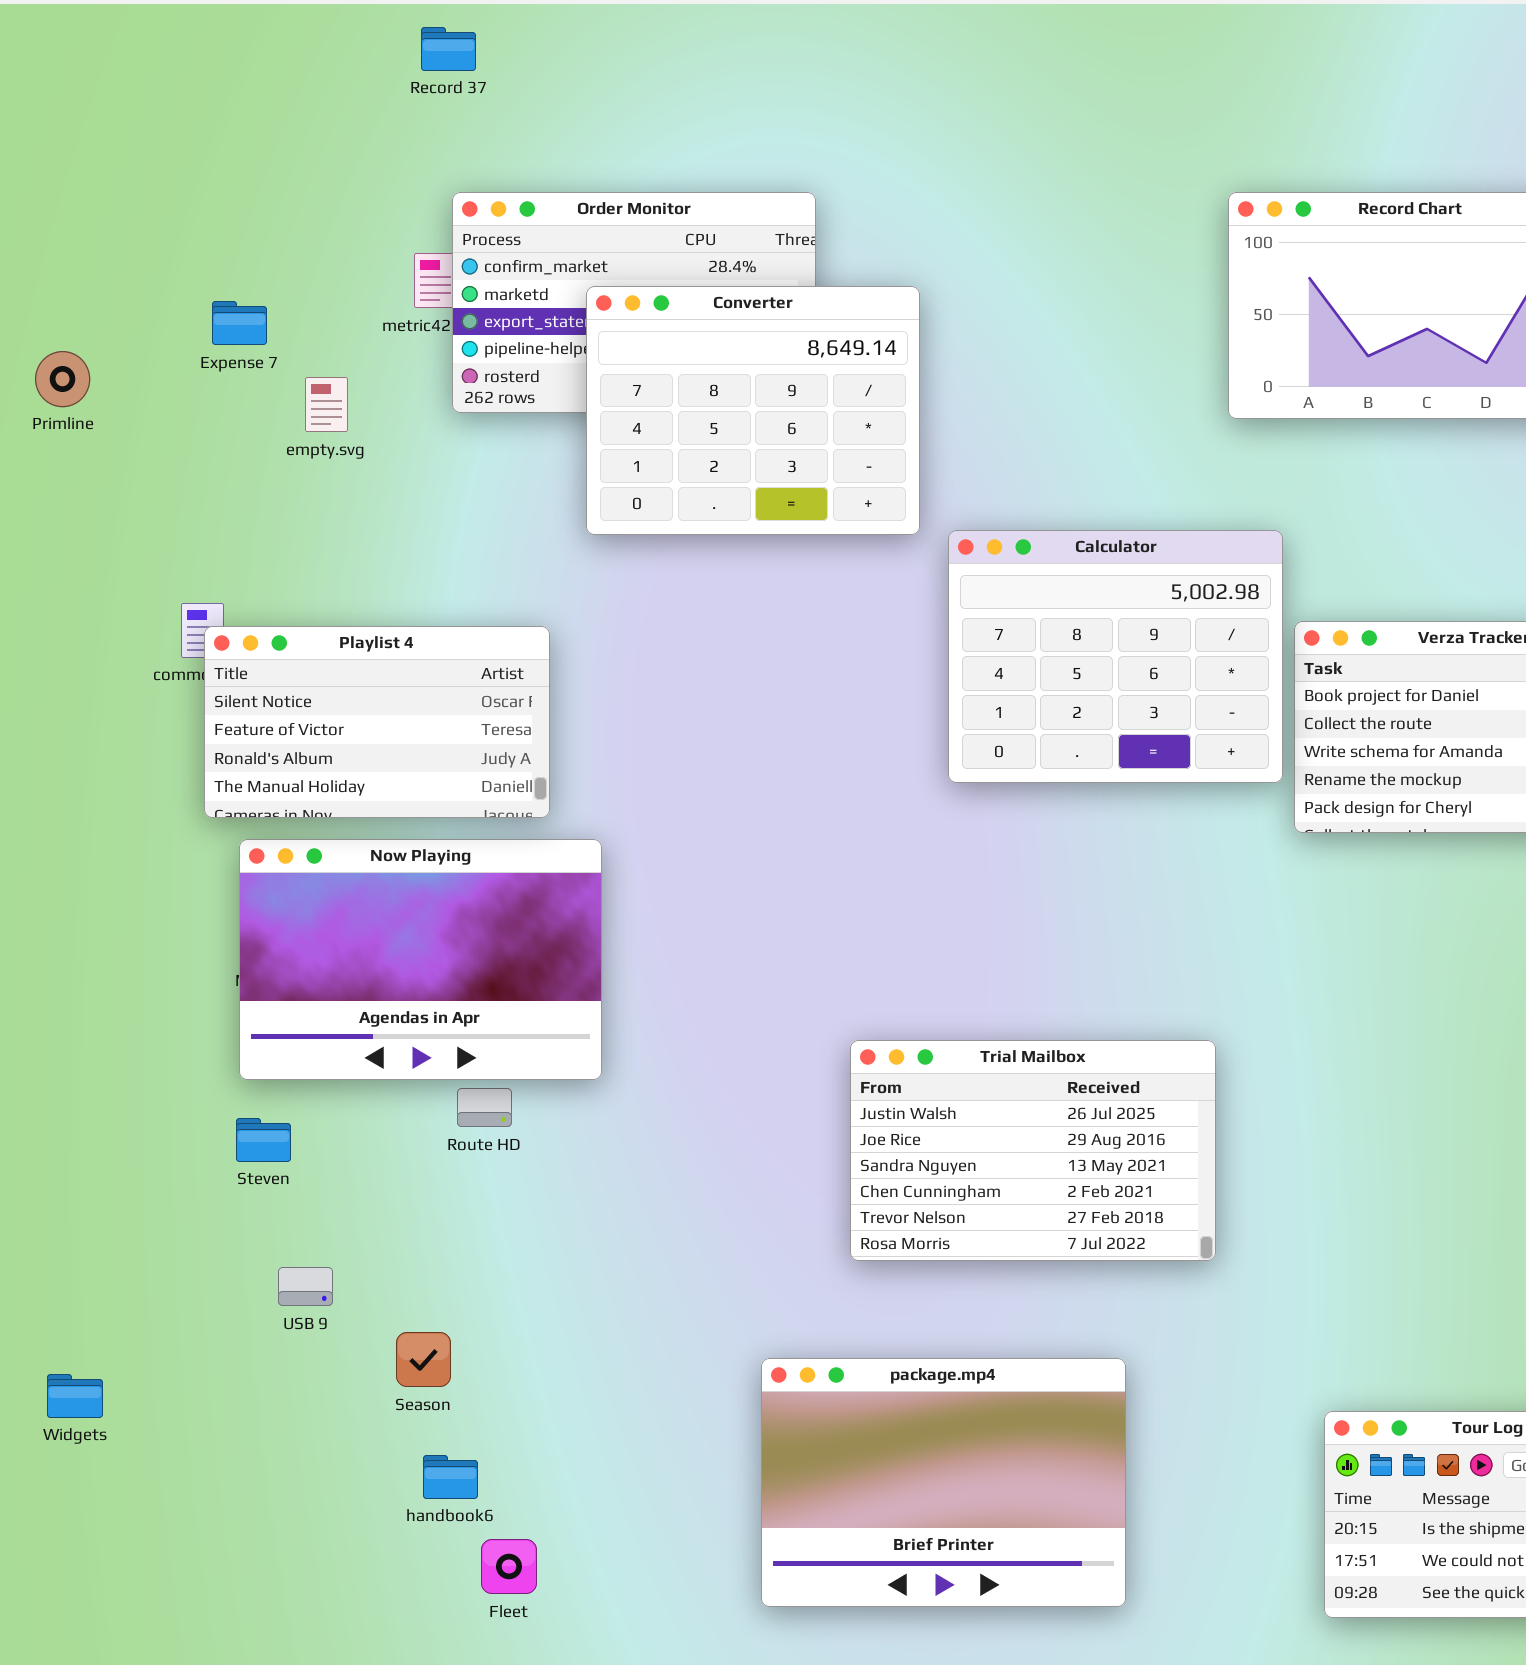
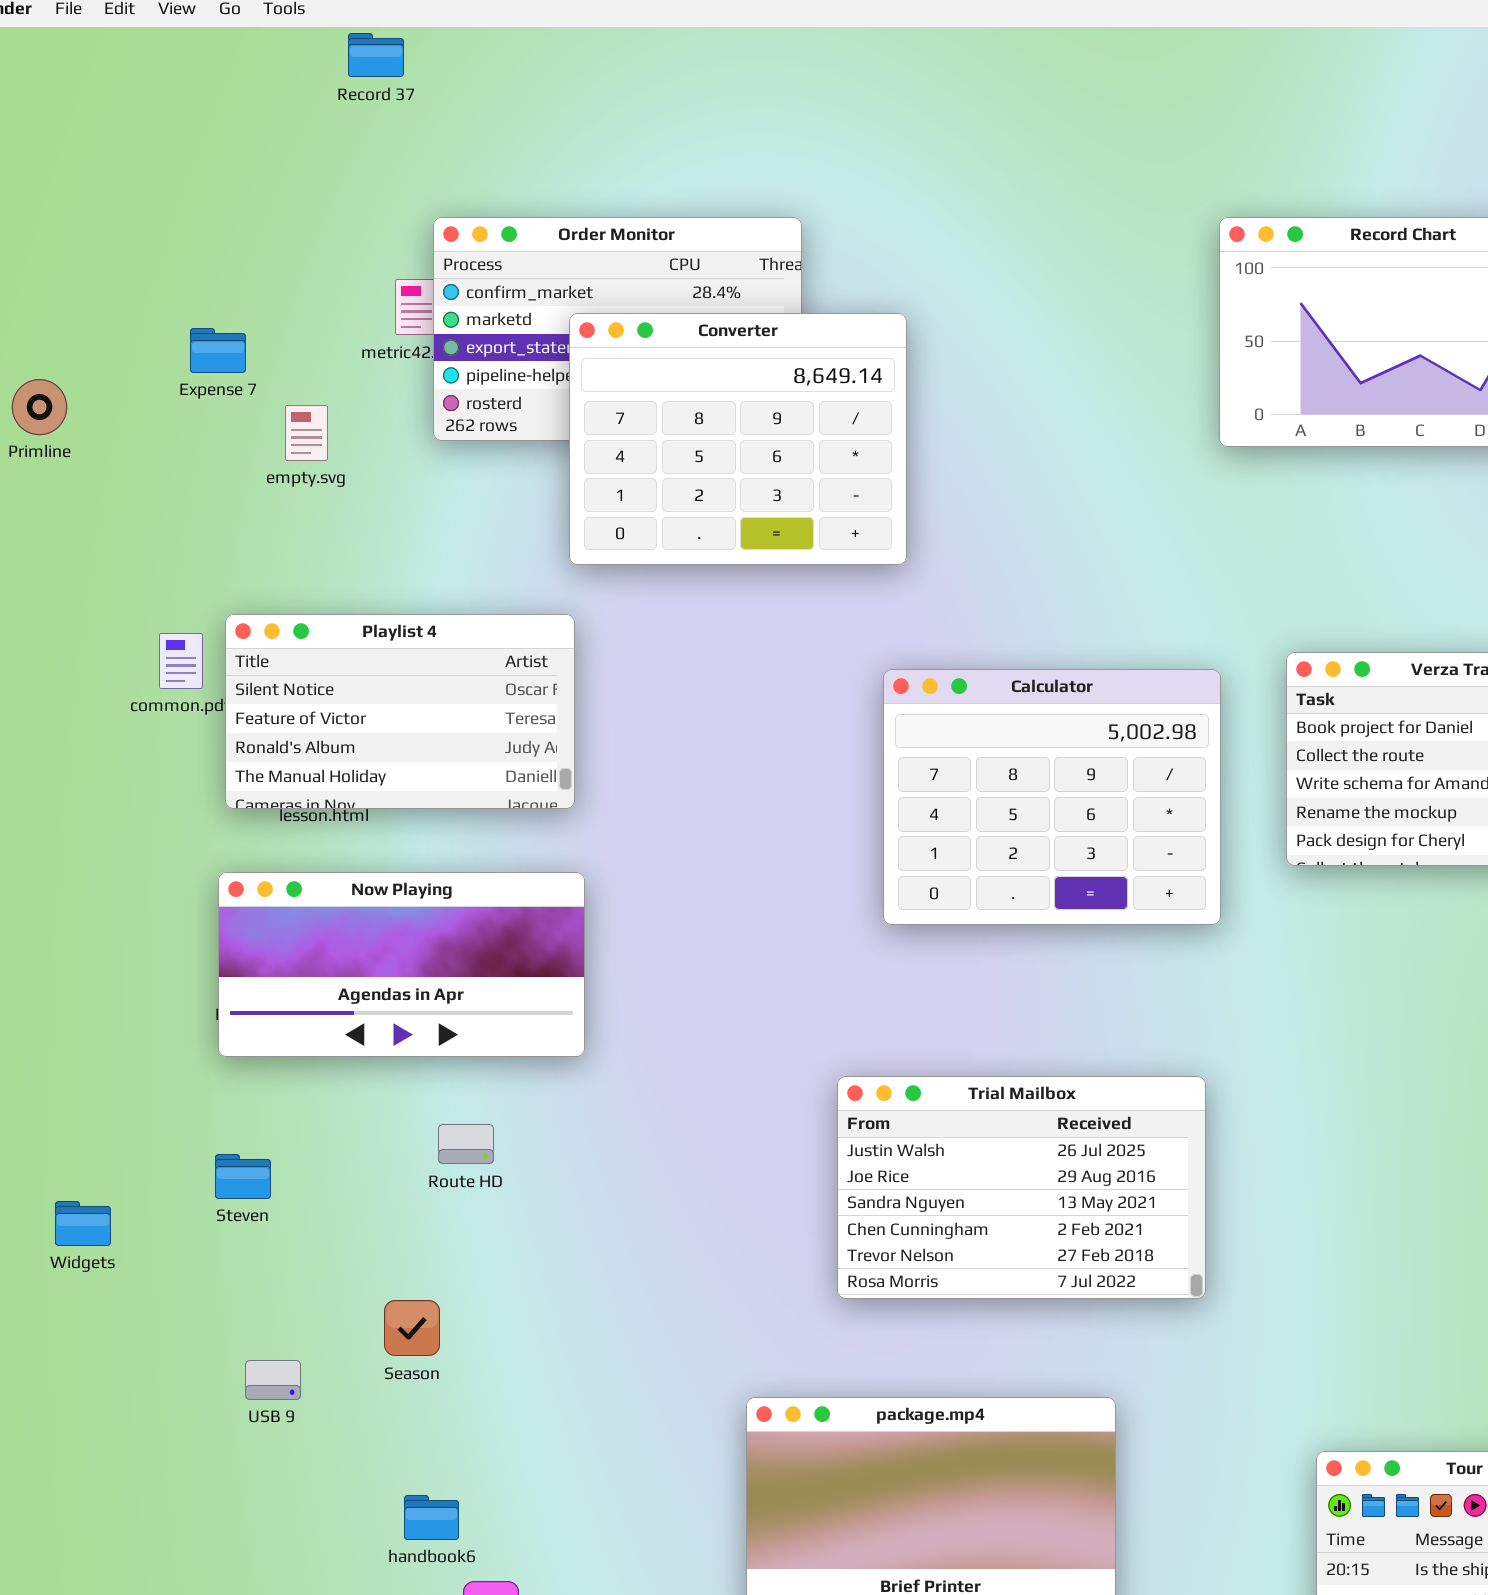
Record 37: [421,27,476,71] -> [348,33,404,77], moved
Calculator: [948,530,1283,783] -> [883,669,1221,925], moved
Playlist 4: [204,626,550,818] -> [225,614,575,809], moved
Now Playing: [239,839,602,1080] -> [218,872,585,1057], resized
USB 9: [278,1267,333,1306] -> [245,1360,301,1400], moved
Season: [396,1332,451,1387] -> [384,1300,440,1356], moved
Widgets: [47,1374,103,1418] -> [55,1201,111,1246], moved

